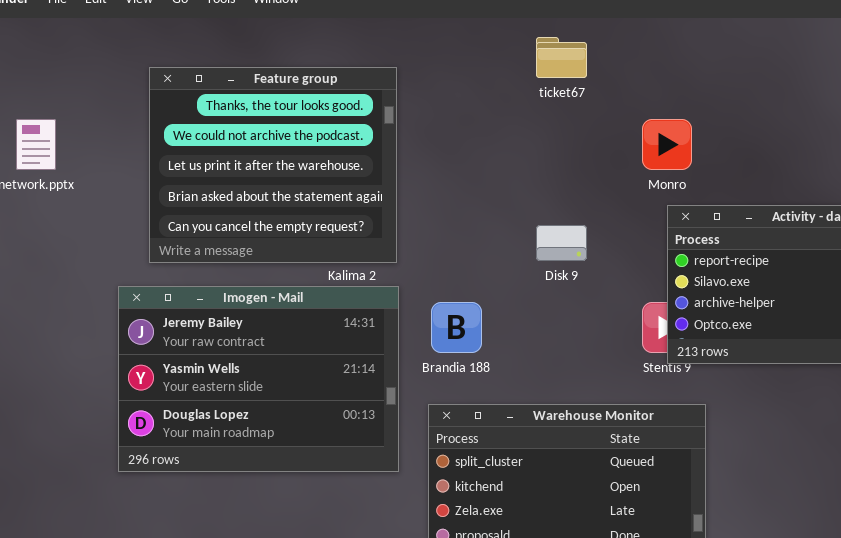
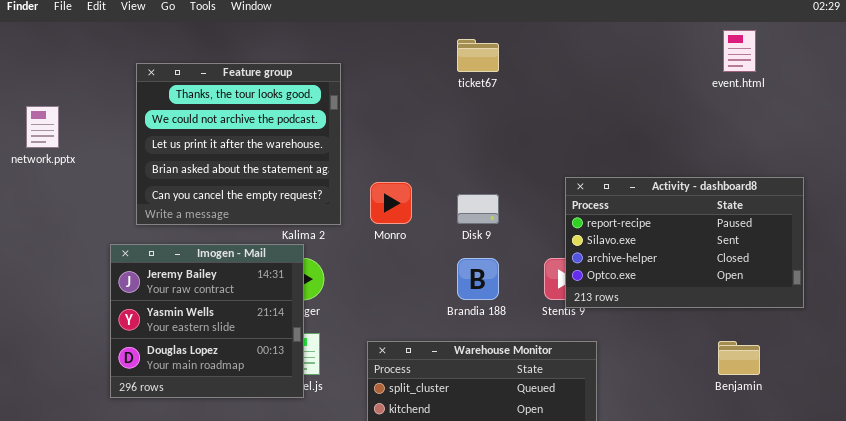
Monro: [642,119,692,170] -> [370,182,412,224], moved
Imogen - Mail: [118,286,399,472] -> [110,244,304,398], resized
Brandia 188: [431,302,482,353] -> [457,258,499,300], moved

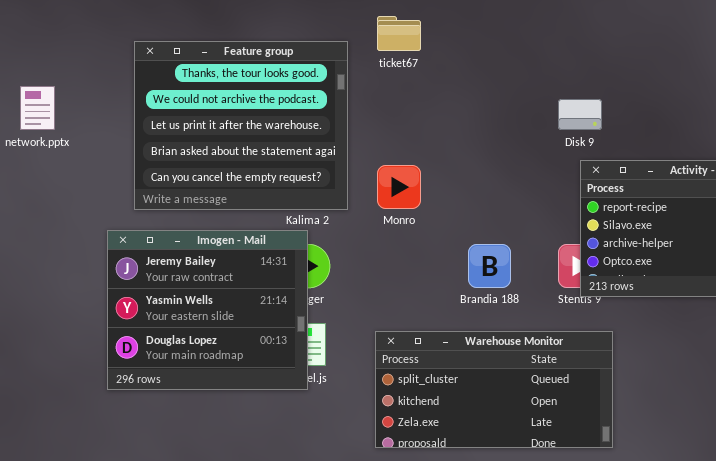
ticket67: [457,39,499,72] -> [377,16,421,51], moved
Disk 9: [457,194,499,224] -> [558,99,602,130], moved

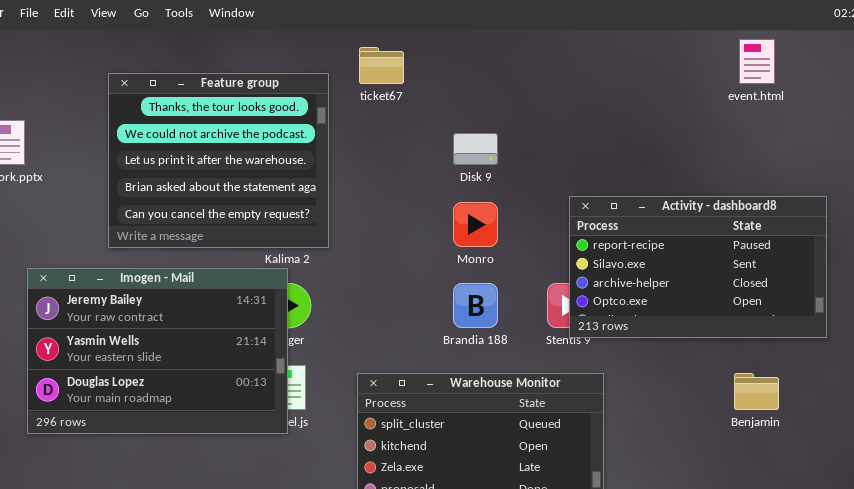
Disk 9: [558,99,602,130] -> [453,133,498,165], moved
Monro: [377,165,421,209] -> [453,202,498,247], moved
Imogen - Mail: [107,230,308,390] -> [27,268,288,434], resized

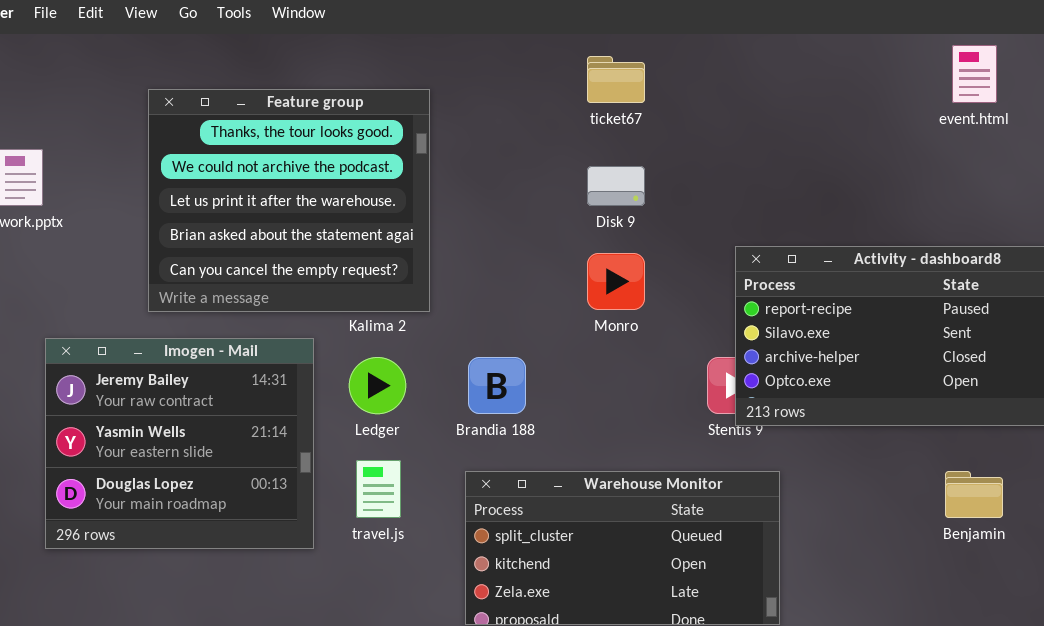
ticket67: [359,47,404,84] -> [587,56,645,103], moved
Imogen - Mail: [27,268,288,434] -> [45,338,314,549], resized
Brandia 188: [453,283,498,328] -> [468,357,526,414], moved

